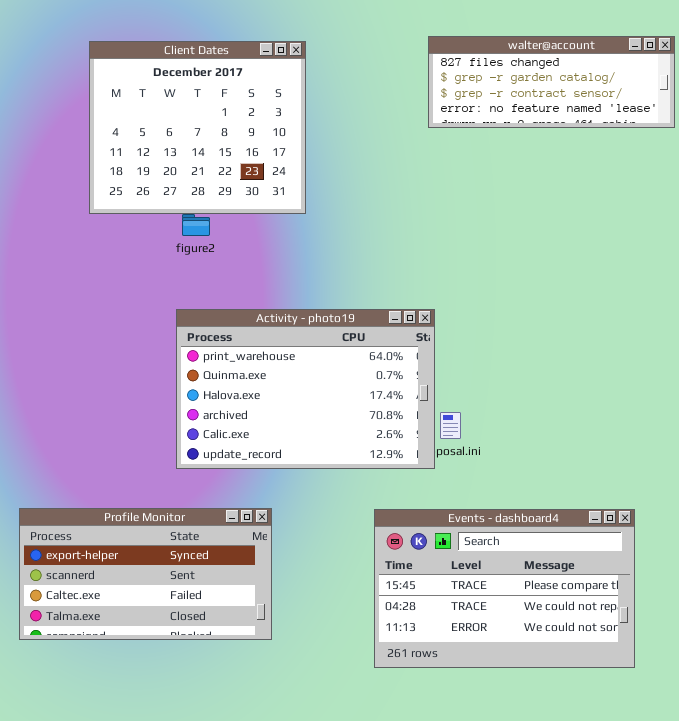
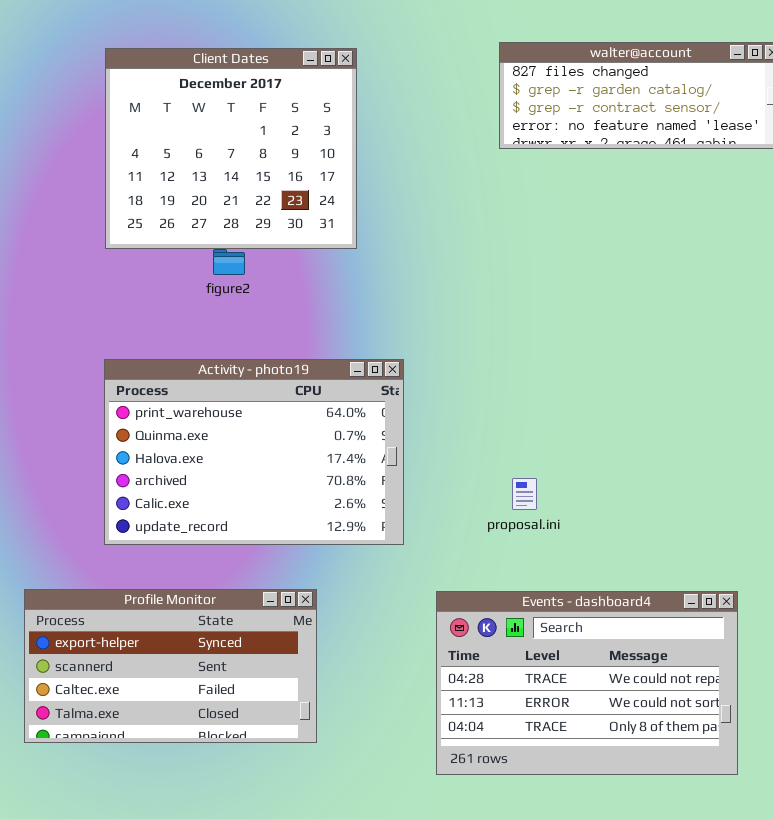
Activity - photo19: [176,309,435,469] -> [104,359,404,545], moved
Events - dashboard4: [374,509,635,668] -> [436,591,738,775], scrolled down 1 row

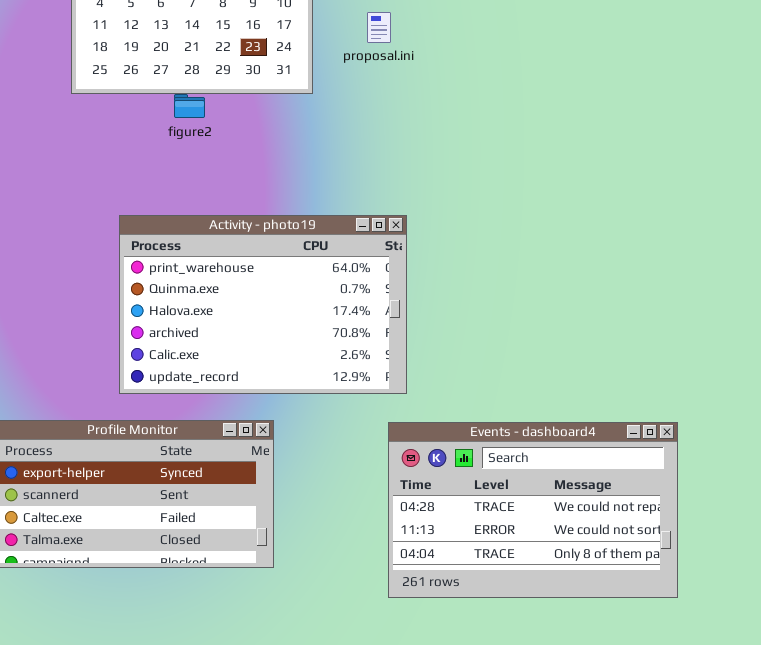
Activity - photo19: [104,359,404,545] -> [119,215,407,394], moved
proposal.ini: [512,478,537,510] -> [367,12,391,43], moved

